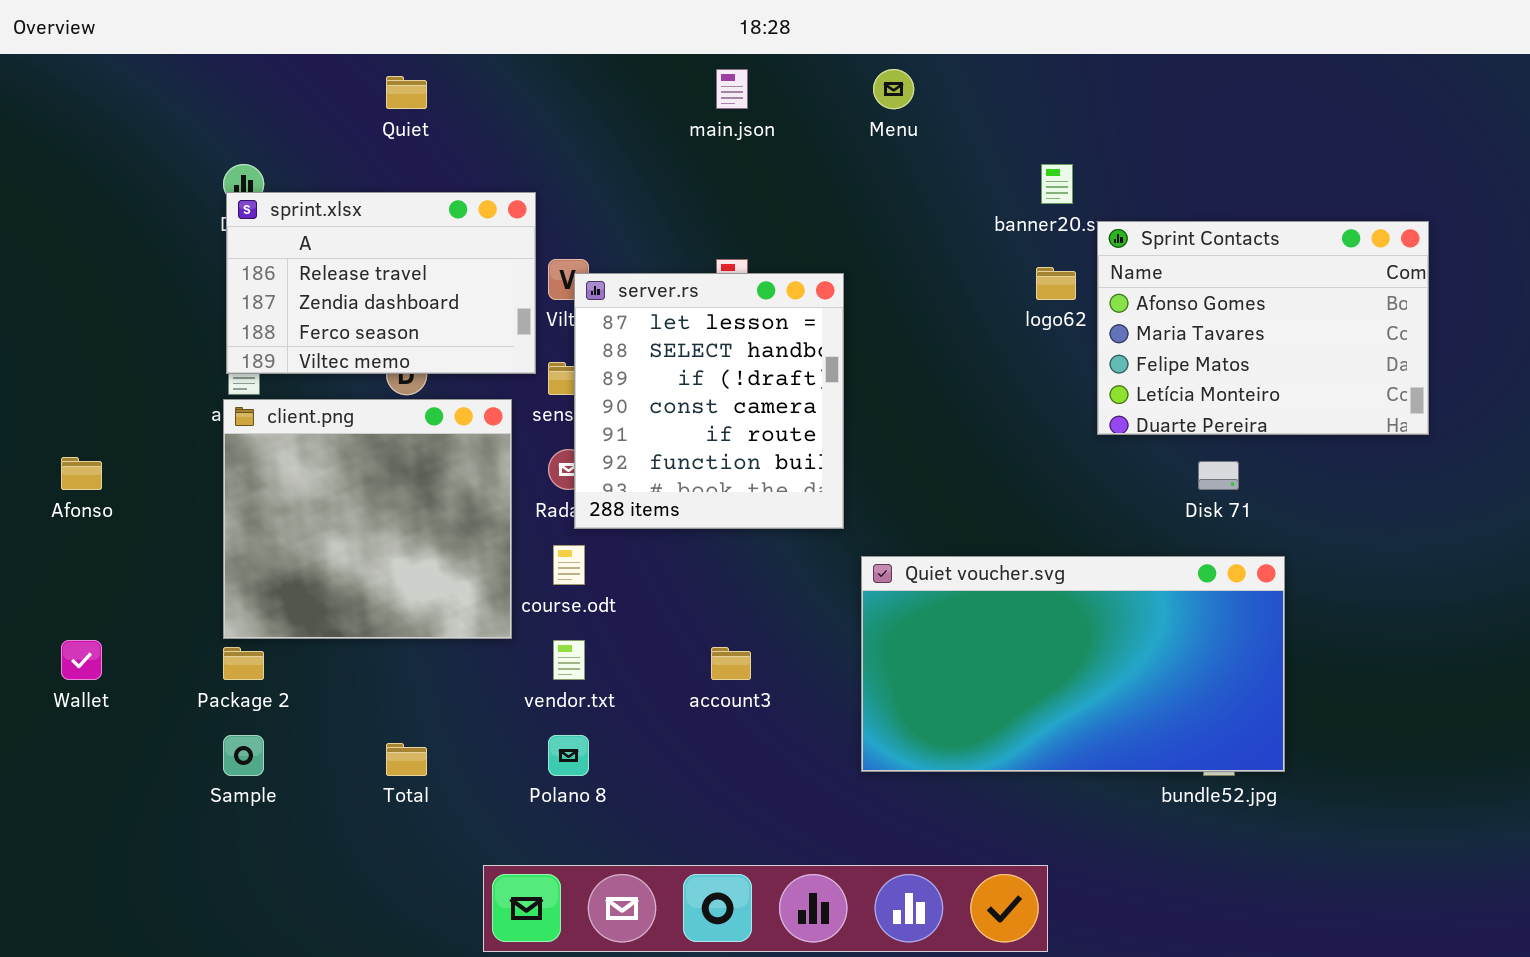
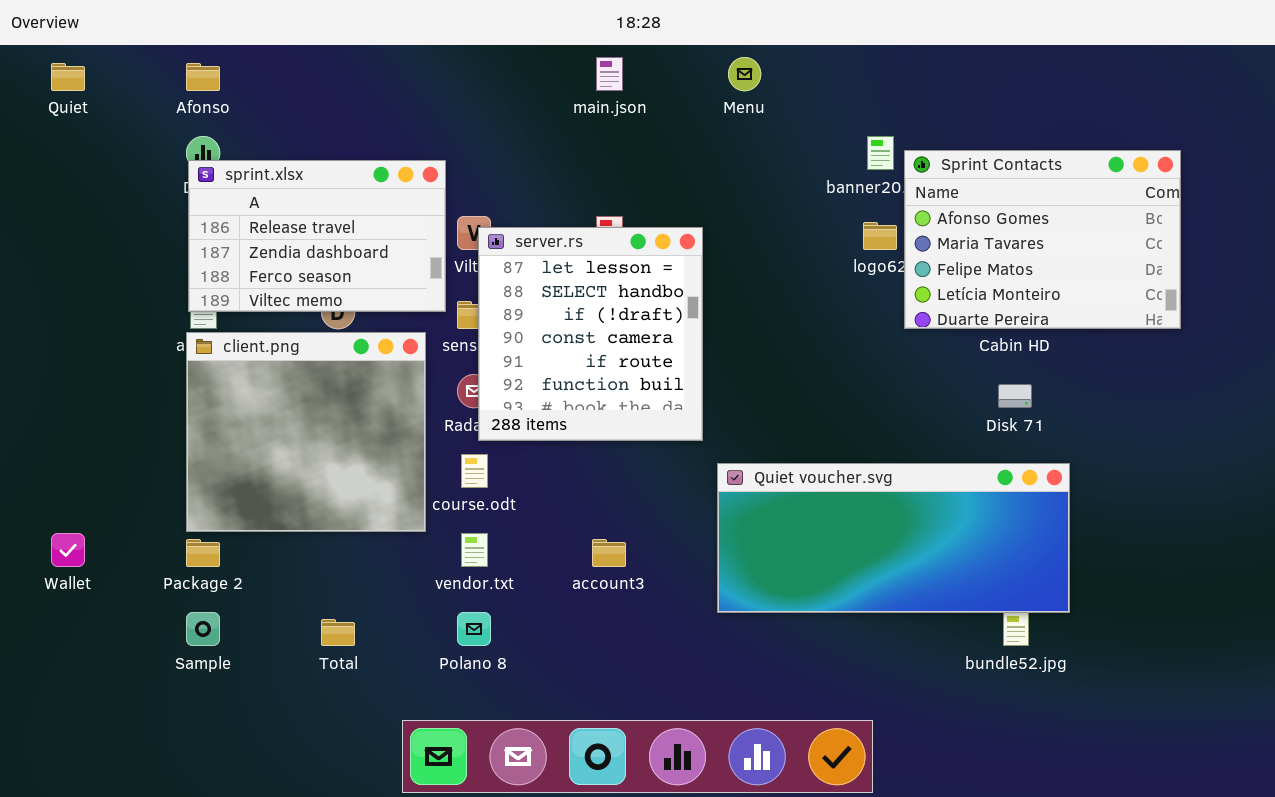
Quiet: [386,76,427,109] -> [51,63,85,91], moved
Sprint Contacts: [1097,221,1429,435] -> [904,150,1181,329], moved
Afonso: [61,457,102,490] -> [186,63,220,91], moved
Quiet voucher.svg: [861,556,1285,772] -> [717,463,1070,613], resized

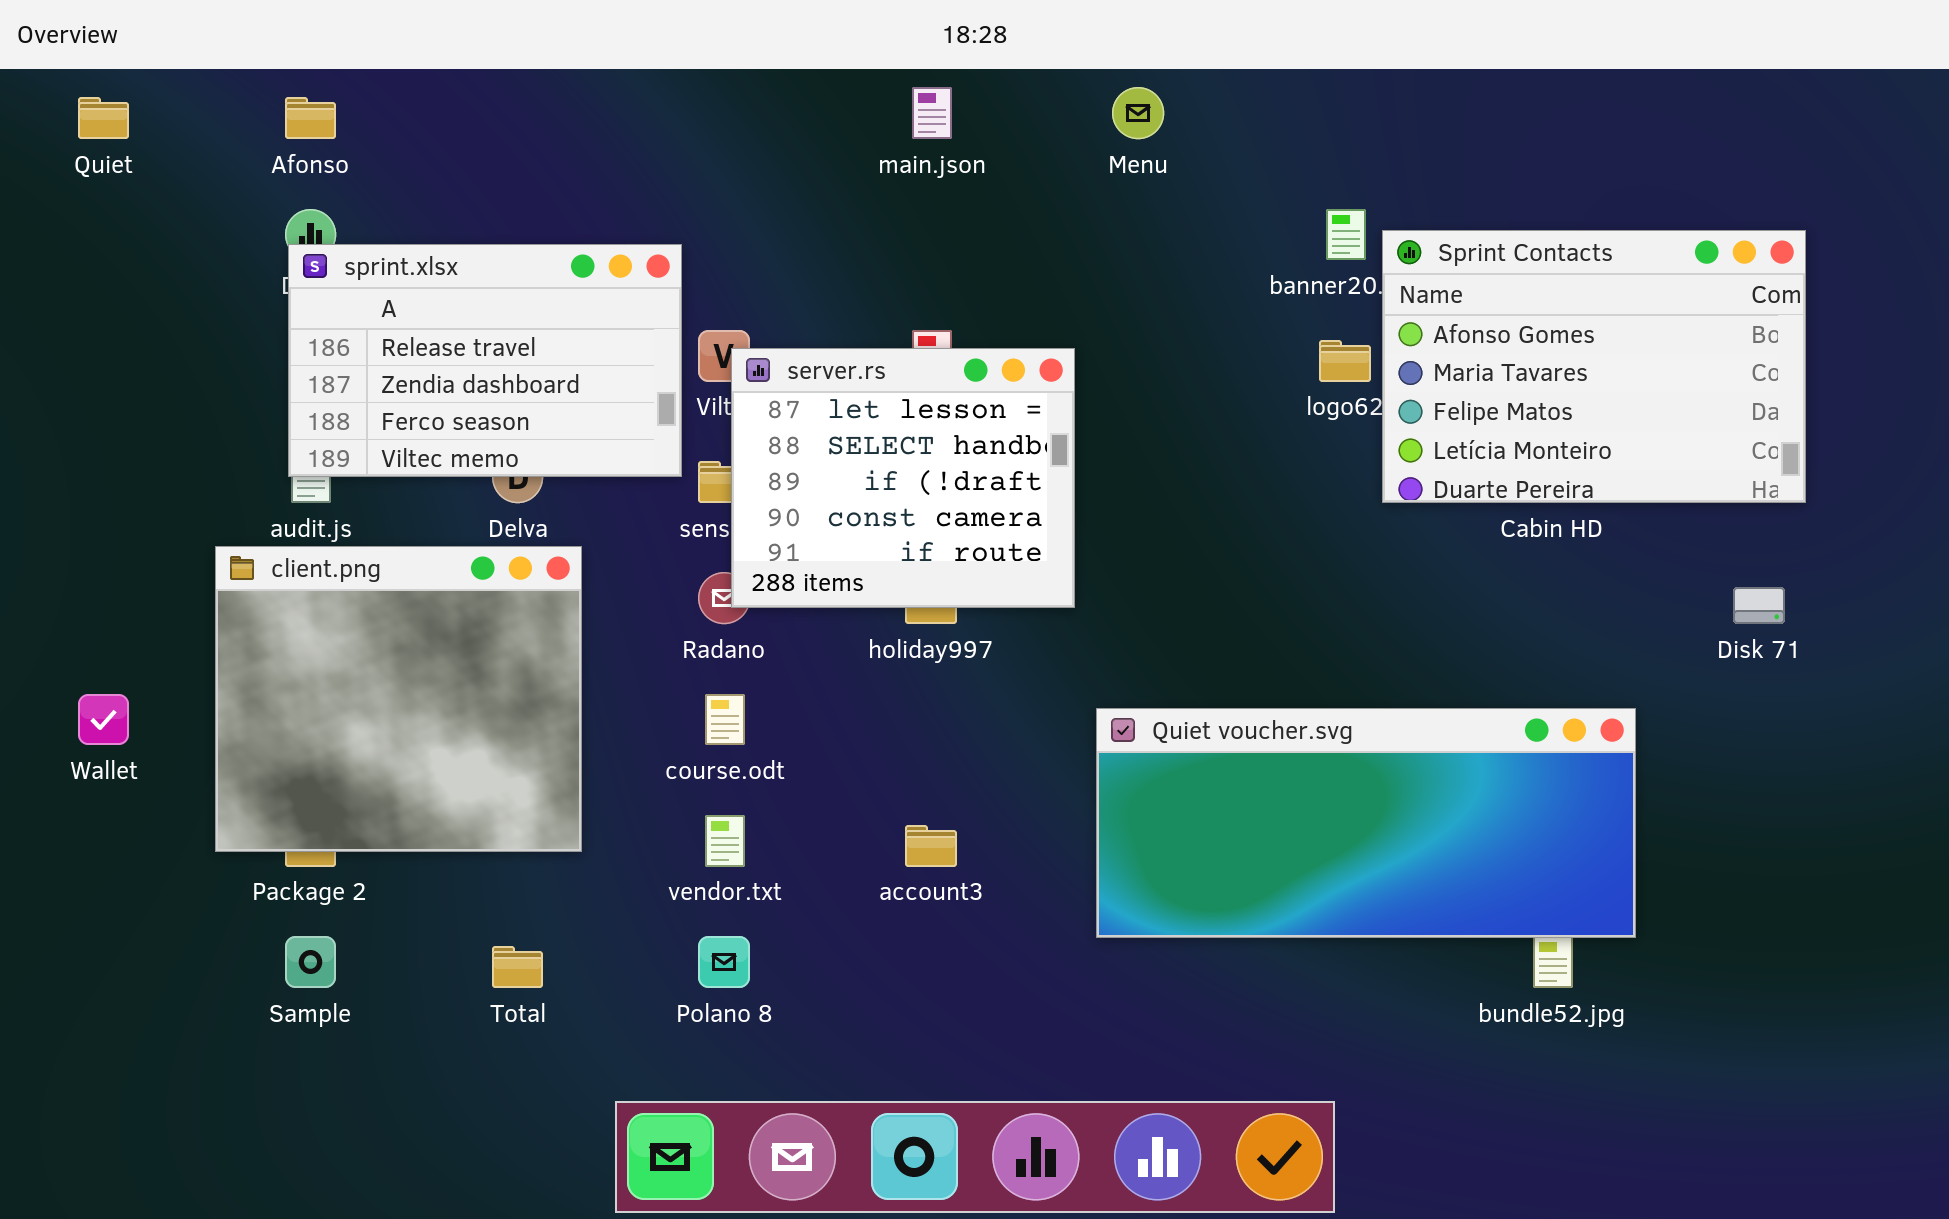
server.rs: [478,227,703,441] -> [731,348,1075,608], resized
client.png: [186,332,426,532] -> [215,546,582,852], moved
Disk 71: [998,384,1032,408] -> [1733,587,1785,624], moved
Wallet: [51,533,85,567] -> [78,694,129,745], moved

